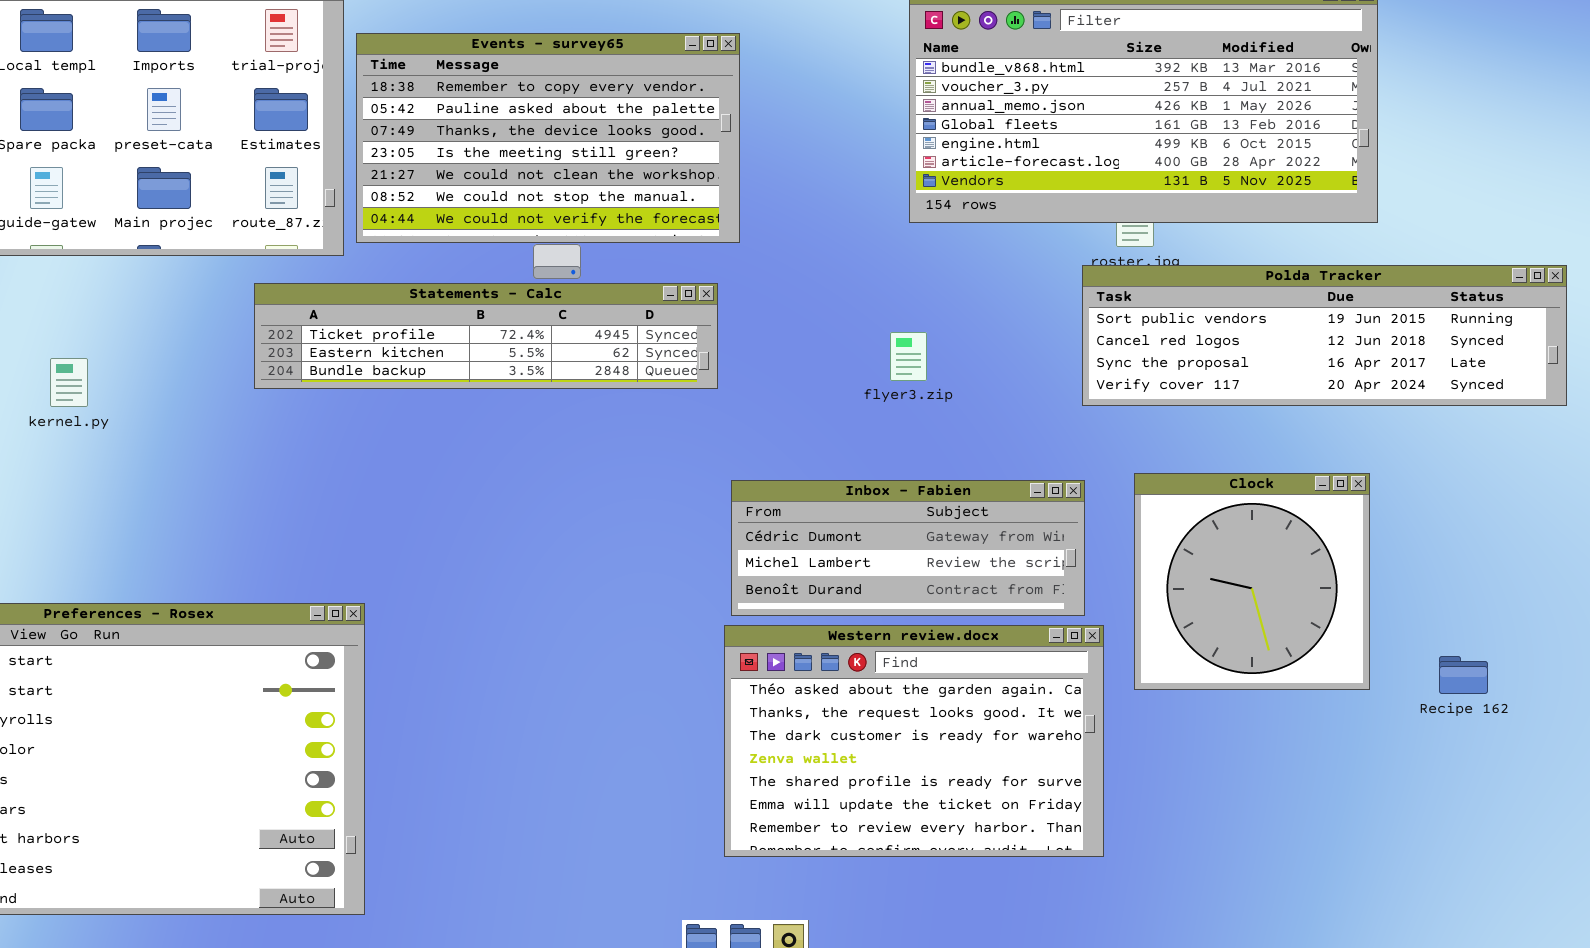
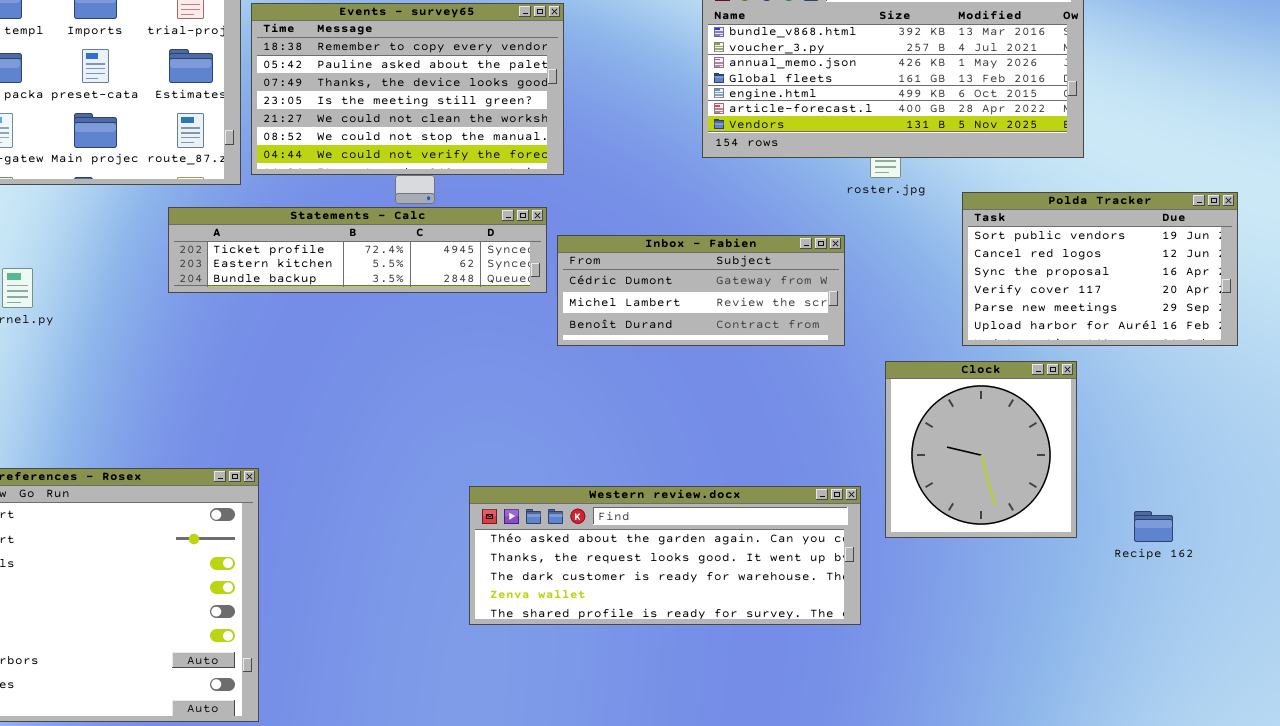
Polda Tracker: [1082,265,1567,406] -> [962,192,1238,346], resized
Inbox - Fabien: [731,480,1085,616] -> [557,235,845,346], moved
Western review.docx: [724,625,1104,857] -> [469,486,861,625], resized

